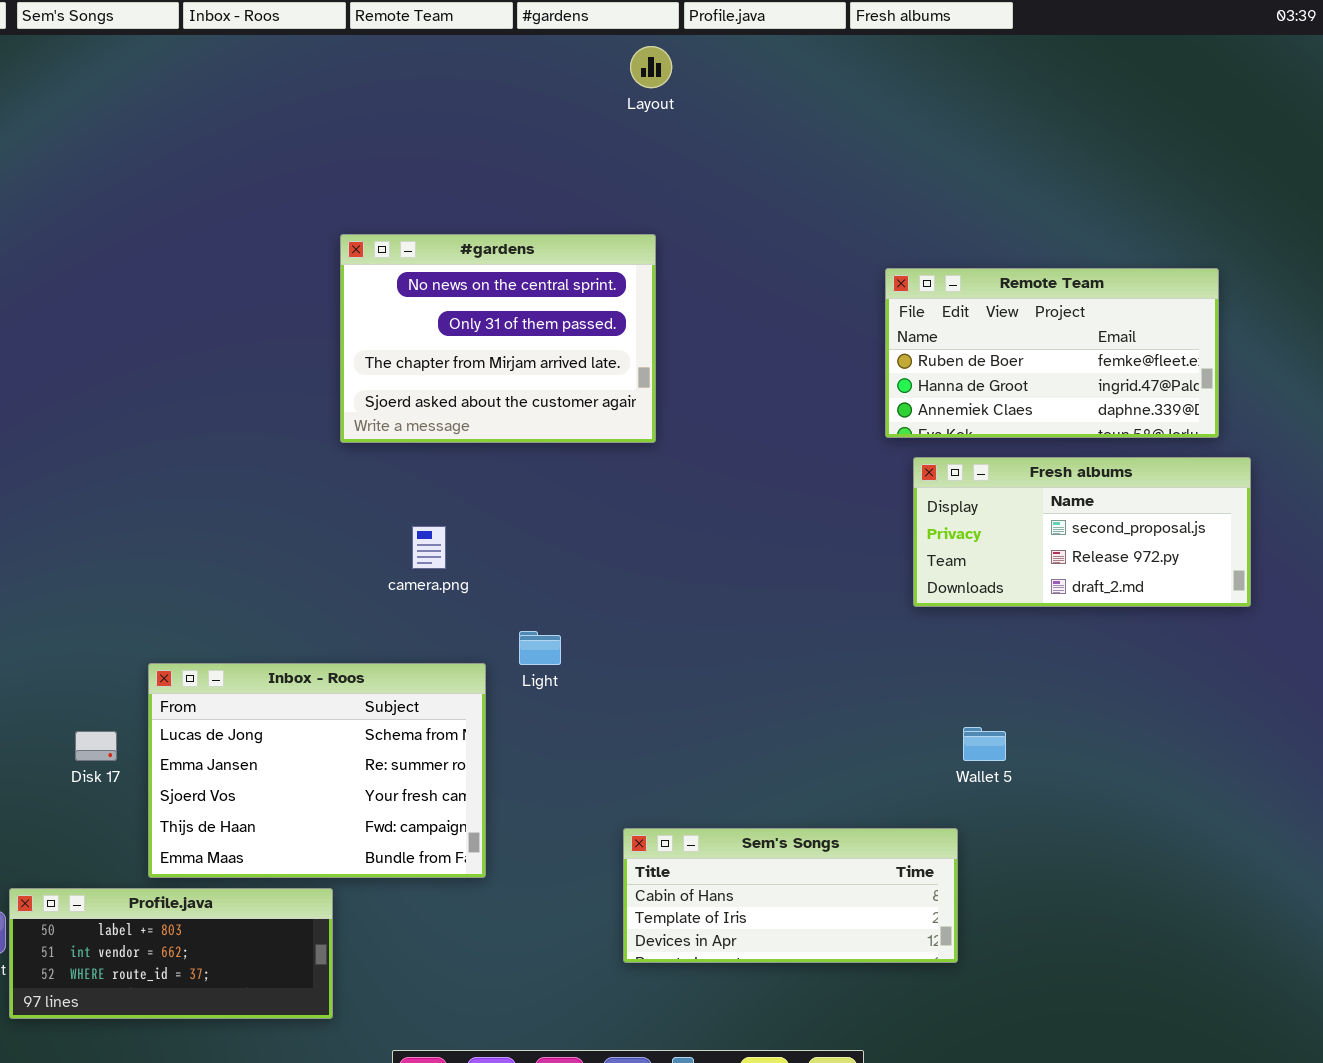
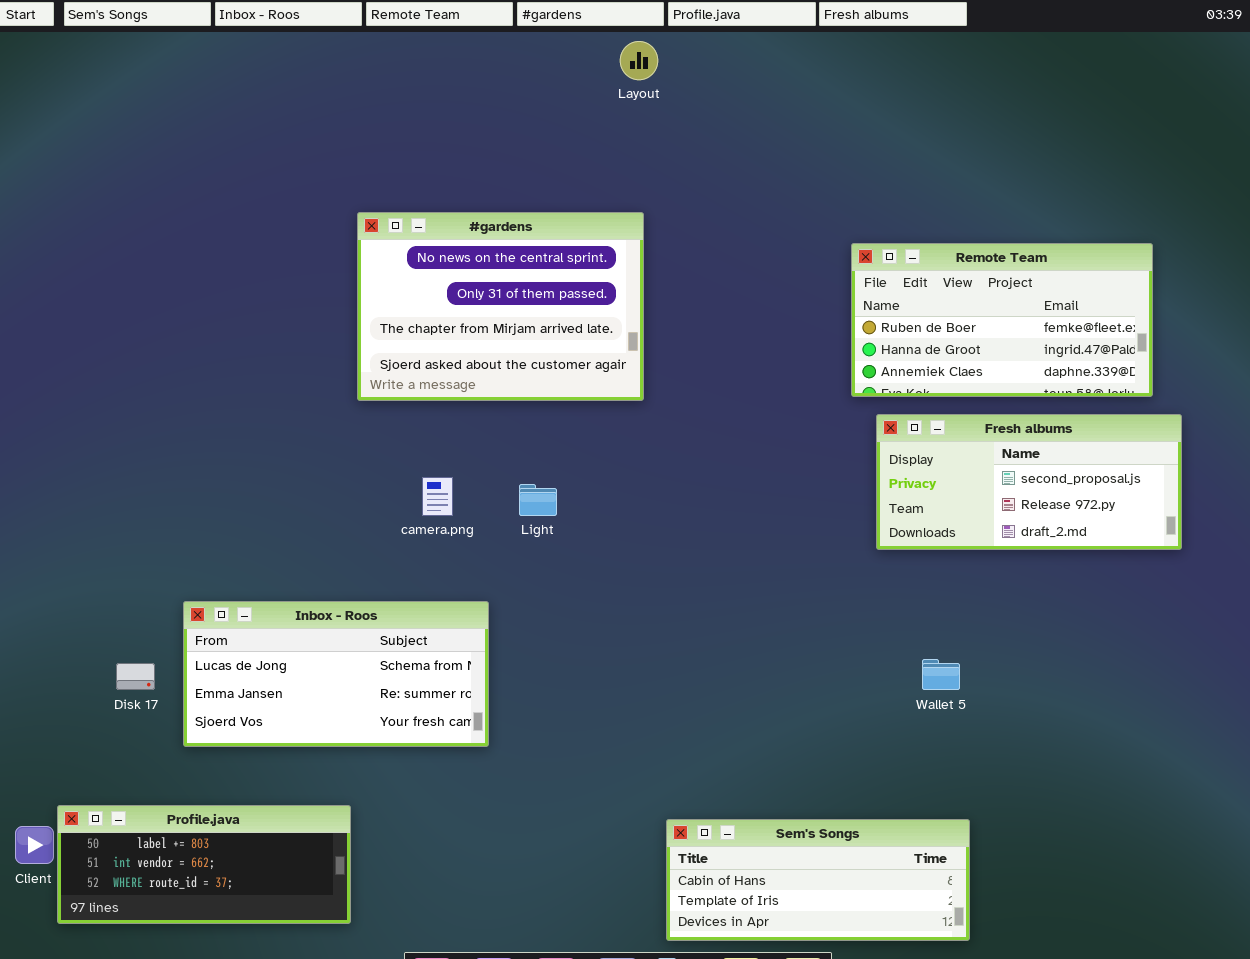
Light: [519,631,561,665] -> [519,484,557,516], moved
Inbox - Roos: [148,663,486,878] -> [183,601,489,747], resized
Sem's Songs: [623,828,958,963] -> [666,819,970,941], moved

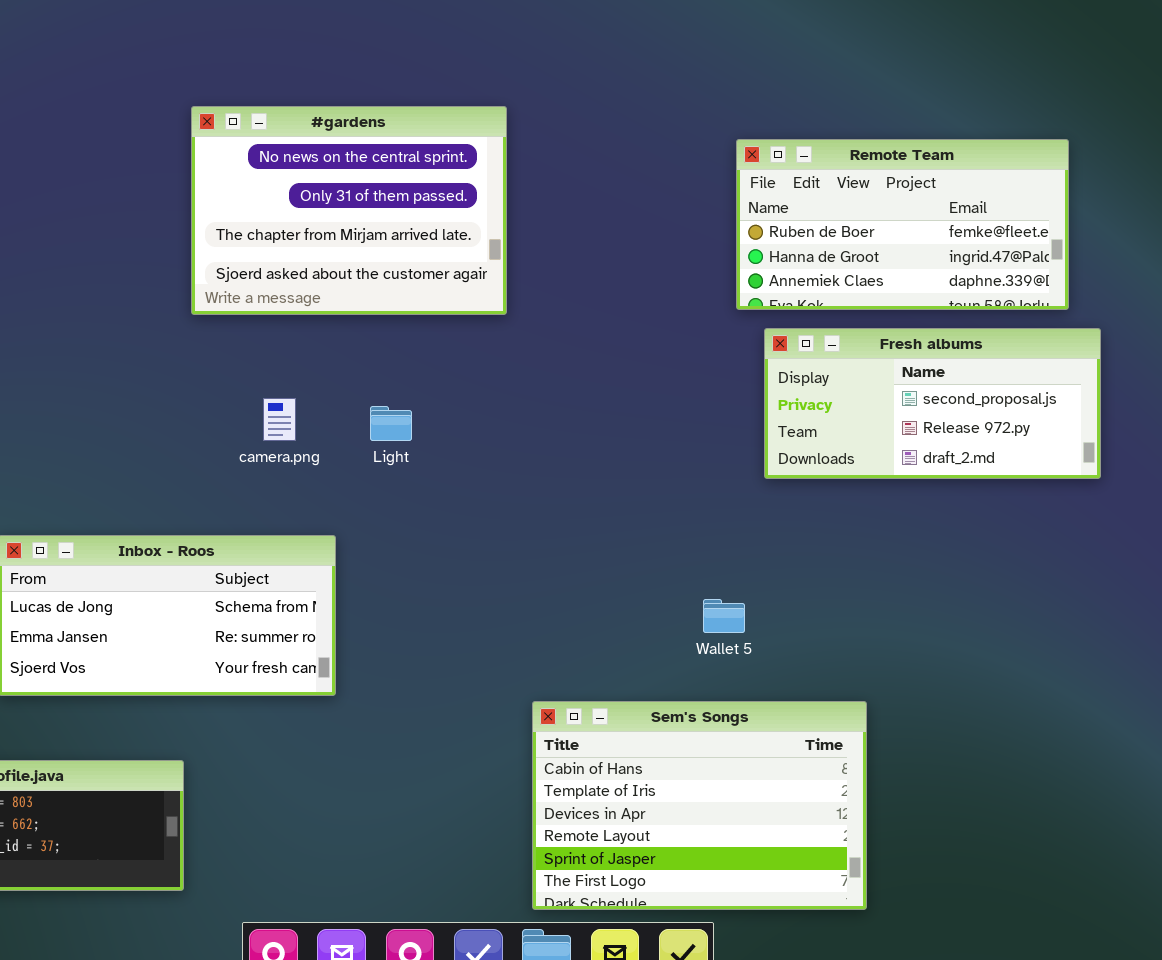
Wallet 5: [922,659,960,690] -> [703,599,745,633], moved
Sem's Songs: [666,819,970,941] -> [532,701,867,910], resized

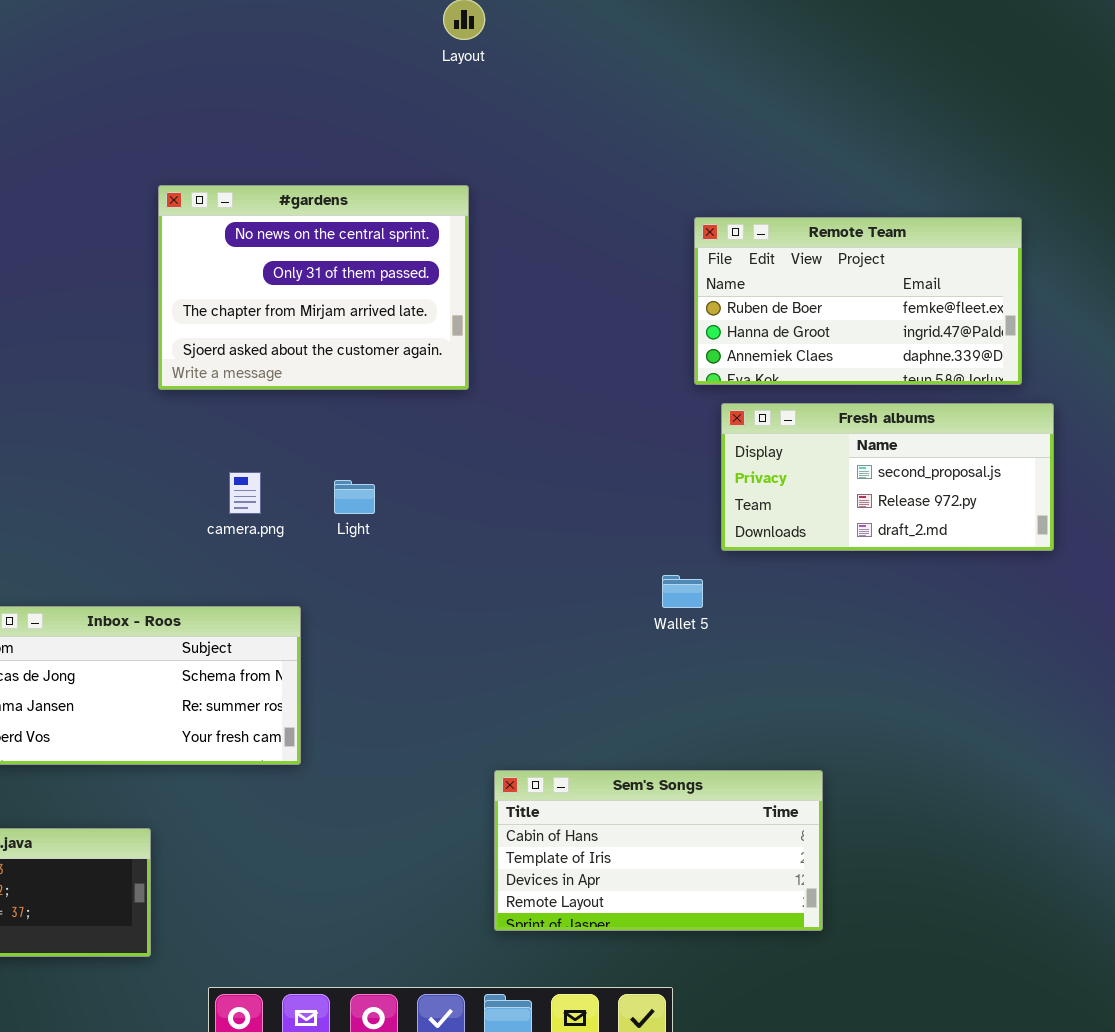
Wallet 5: [703,599,745,633] -> [662,575,703,608], moved
Sem's Songs: [532,701,867,910] -> [494,770,823,931], resized

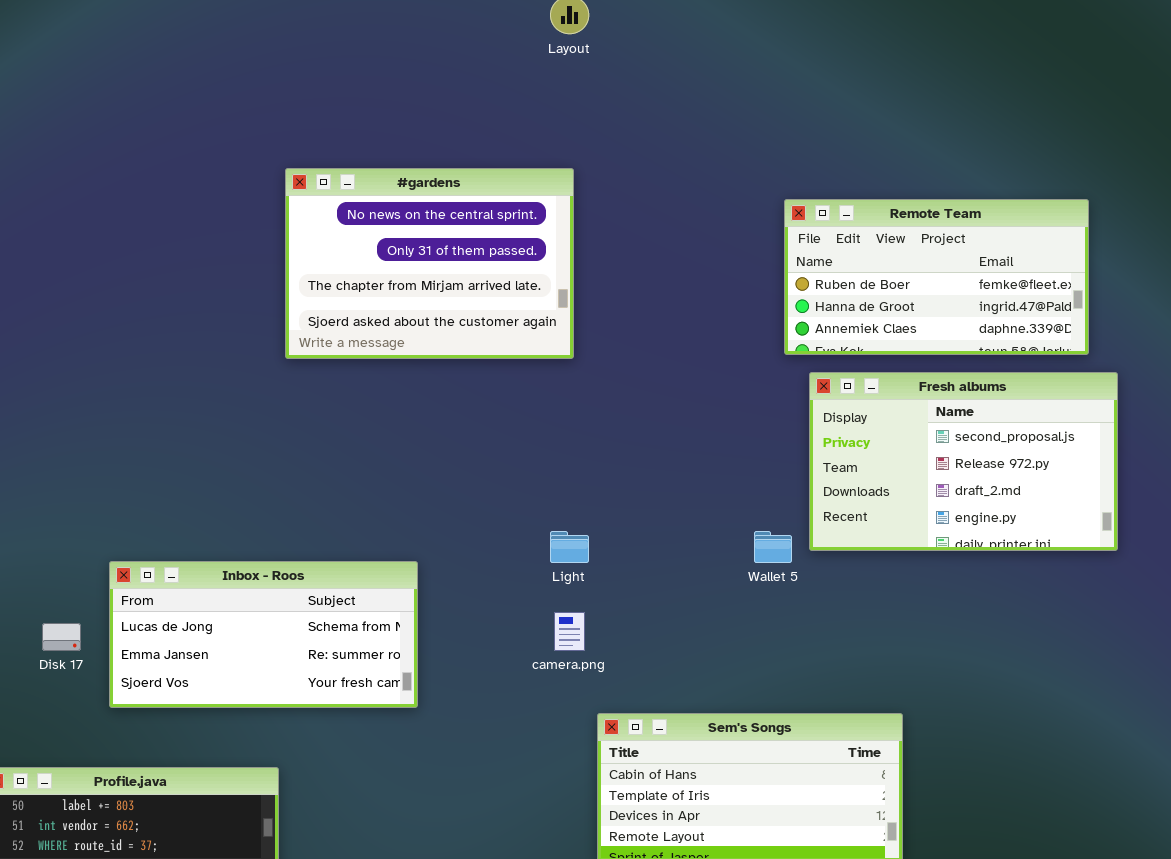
Fresh albums: [721,403,1054,551] -> [809,372,1118,551], resized
camera.png: [229,472,261,514] -> [554,612,585,651], moved
Light: [334,480,375,514] -> [550,531,589,563], moved

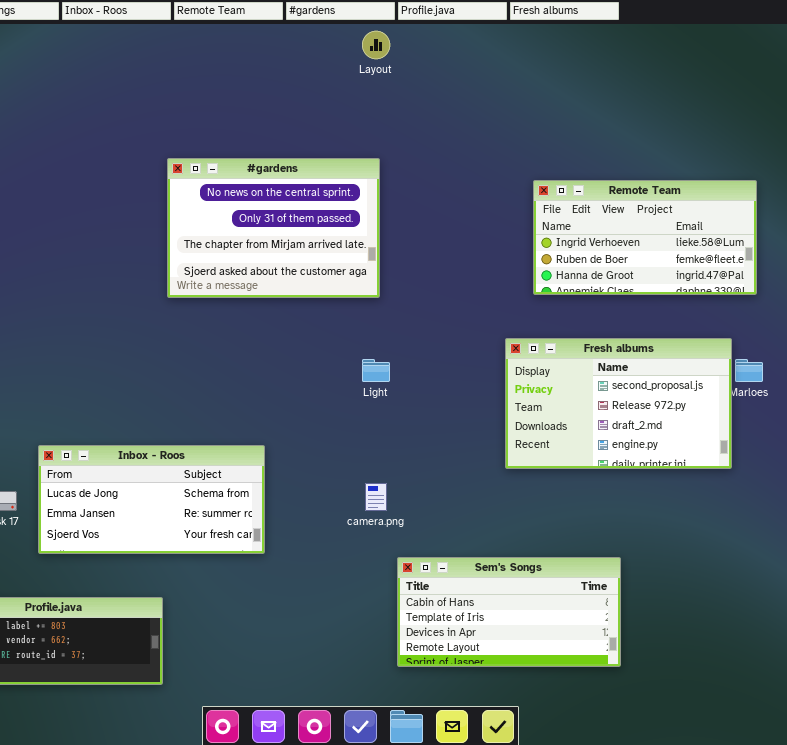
Remote Team: [784,199,1089,355] -> [533,180,757,295], scrolled up 1 row
Fresh albums: [809,372,1118,551] -> [505,338,732,469], moved
Light: [550,531,589,563] -> [362,359,390,382], moved

